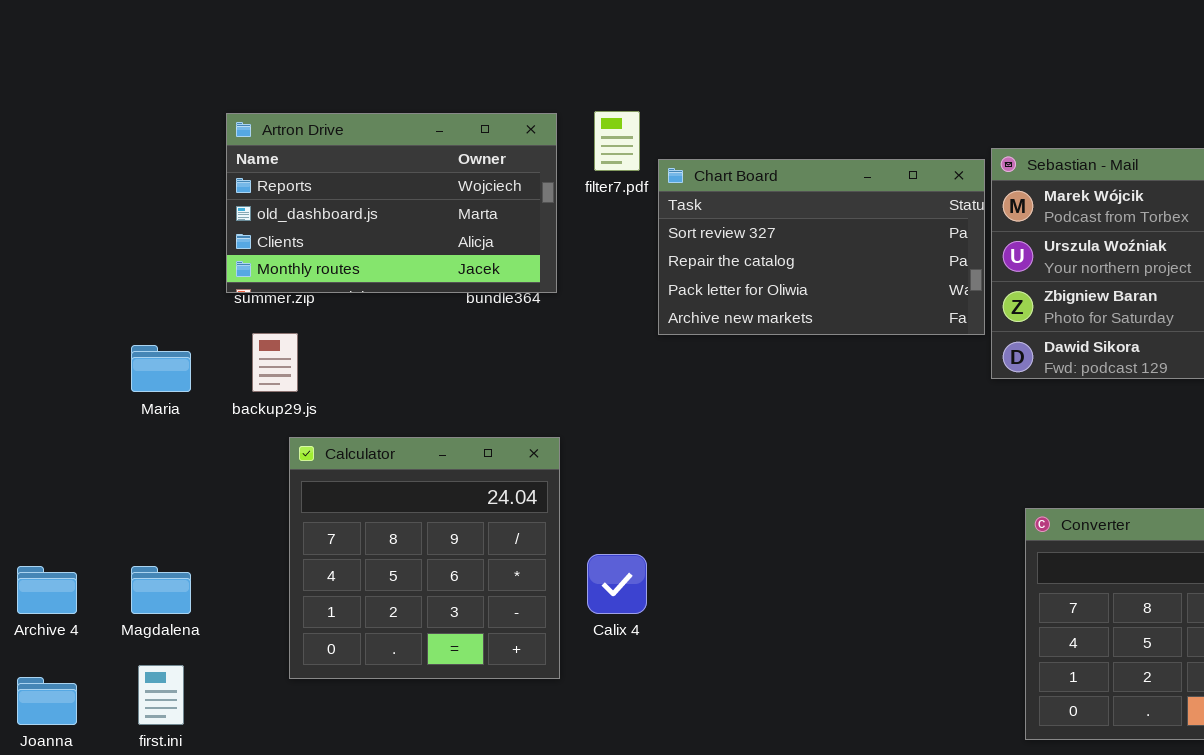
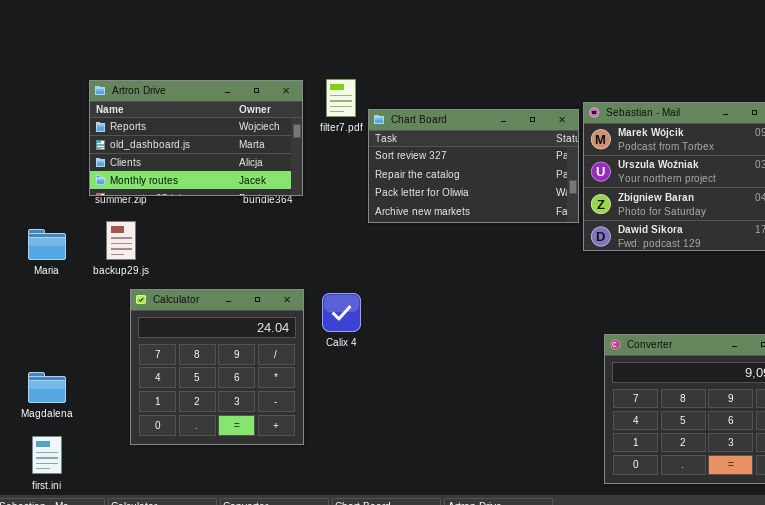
Calix 4: [587,554,647,614] -> [322,293,361,332], moved

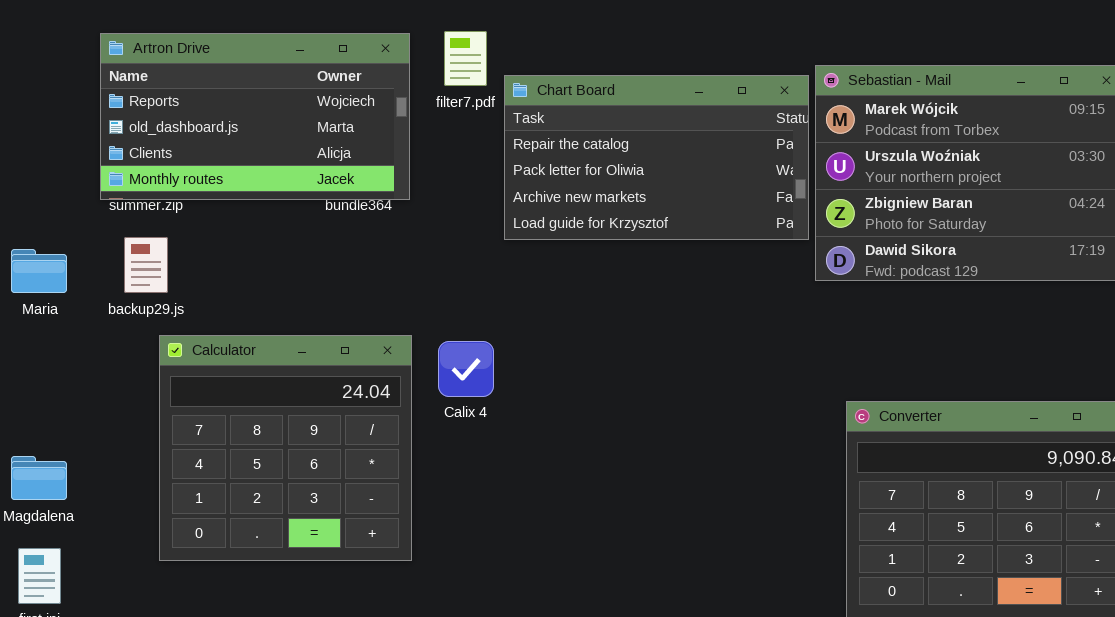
Chart Board: [368,109,579,223] -> [504,75,809,240], scrolled down 1 row

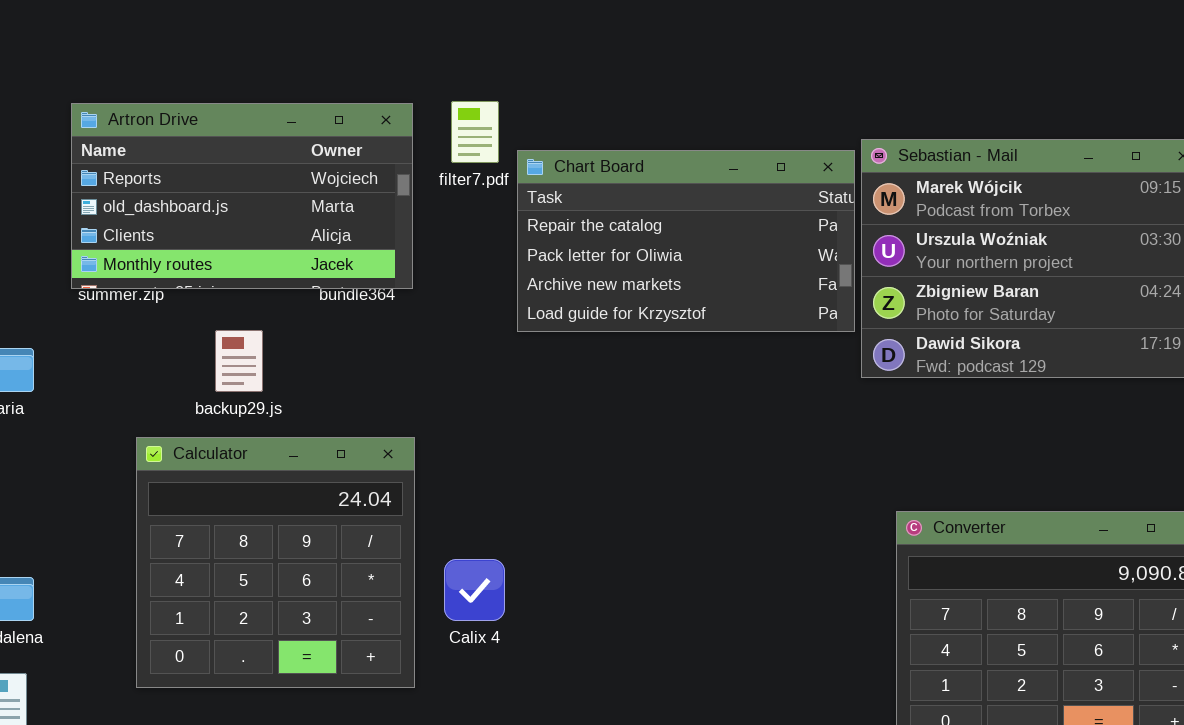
backup29.js: [124,237,168,293] -> [215,330,263,392], moved
Calix 4: [438,341,494,397] -> [444,559,505,621], moved

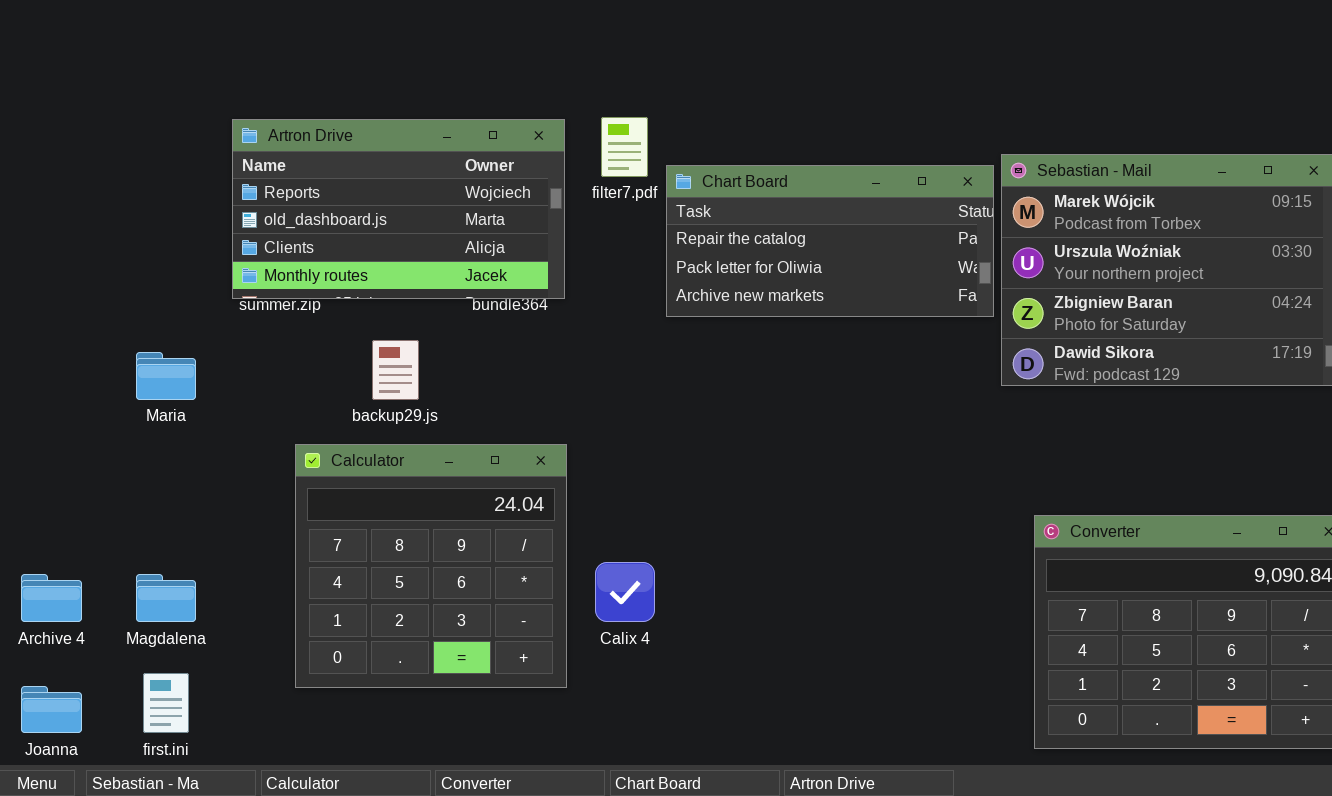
Chart Board: [517,150,855,332] -> [666,165,994,317], resized

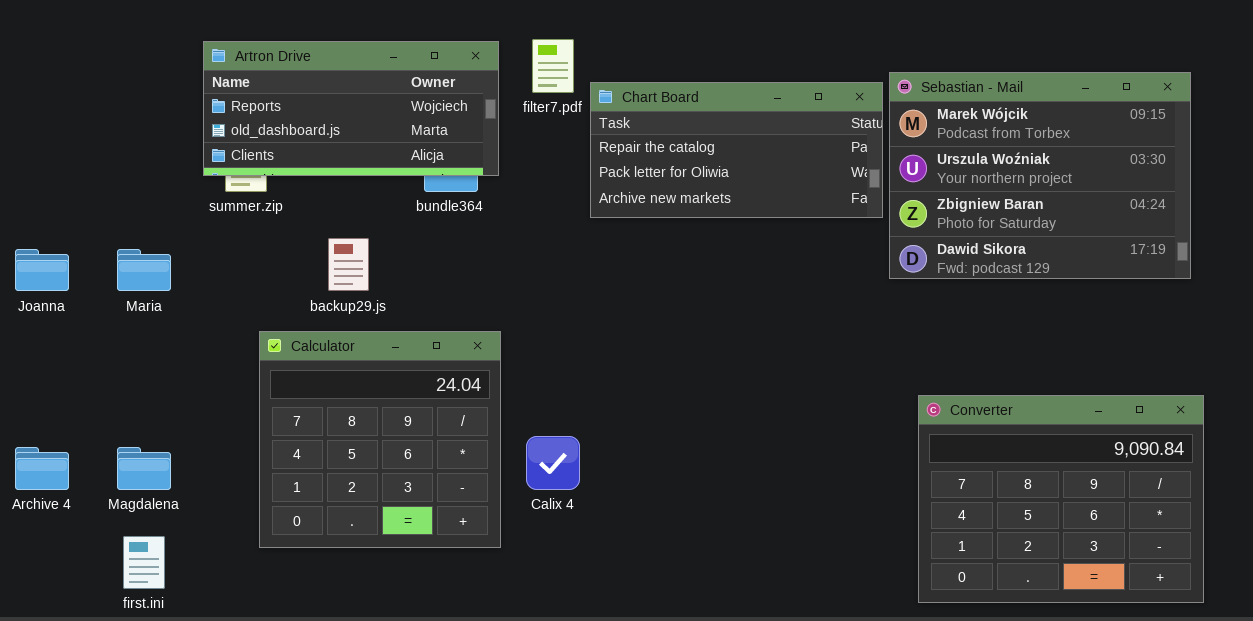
Artron Drive: [232,119,565,299] -> [203,41,499,176], resized
Joanna: [21,686,82,733] -> [15,249,69,291], moved

